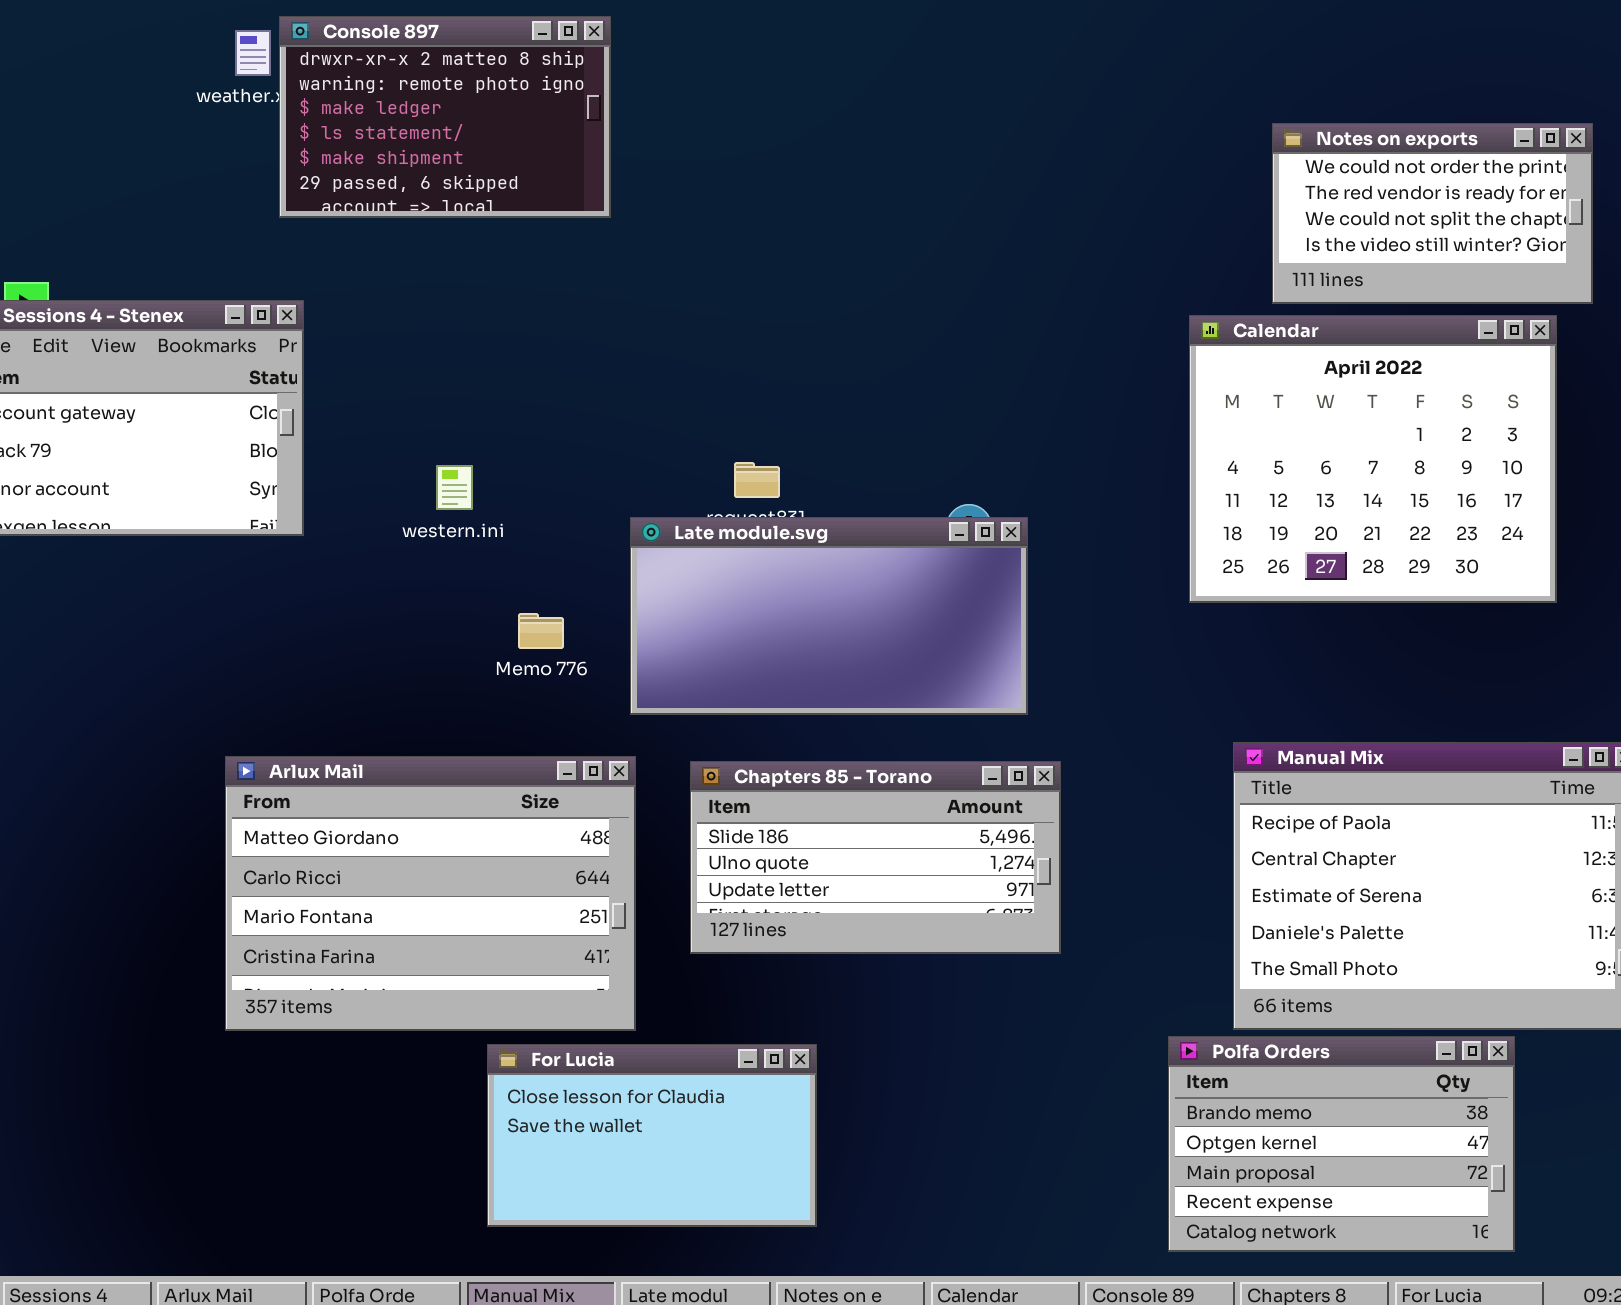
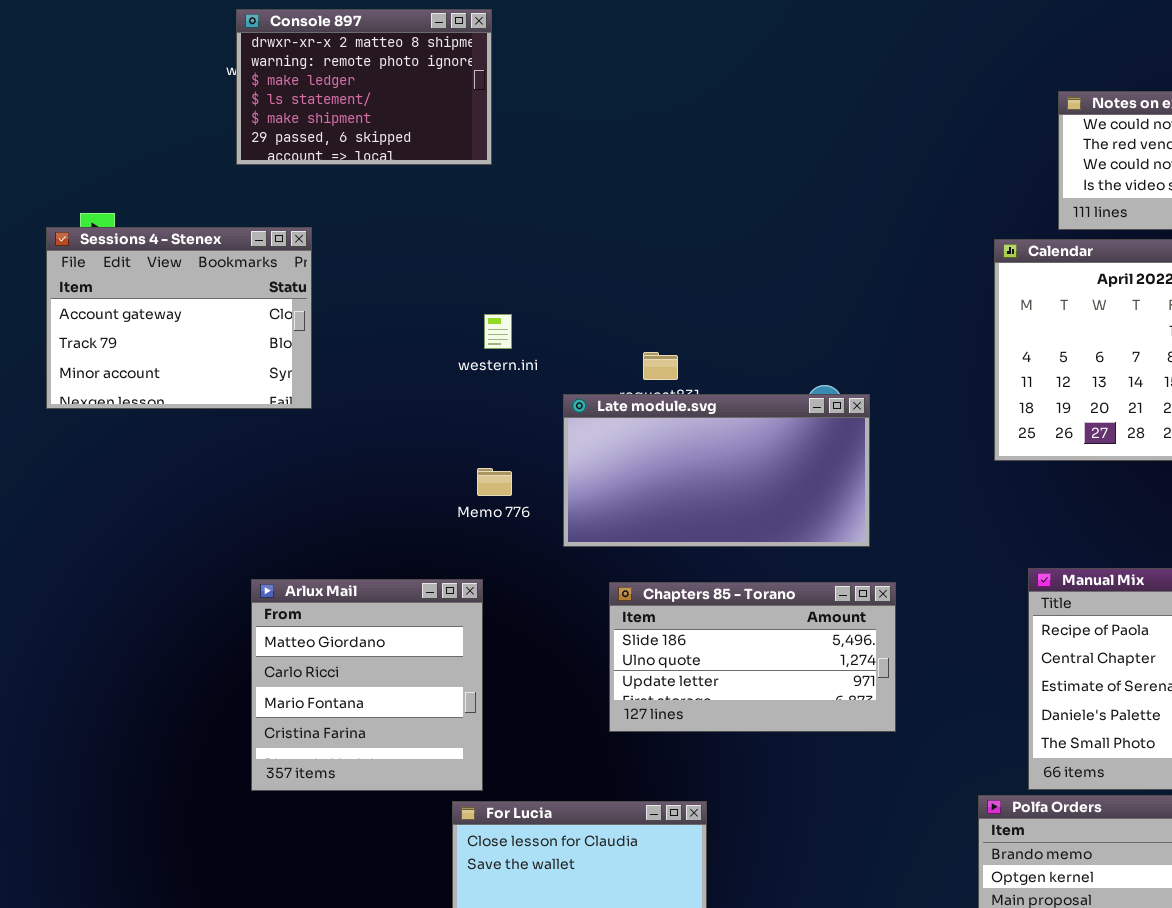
Console 897: [279,16,611,218] -> [236,9,492,165], moved
western.ini: [436,465,473,510] -> [484,314,512,349], moved
Arlux Mail: [225,756,636,1031] -> [251,579,483,791], resized

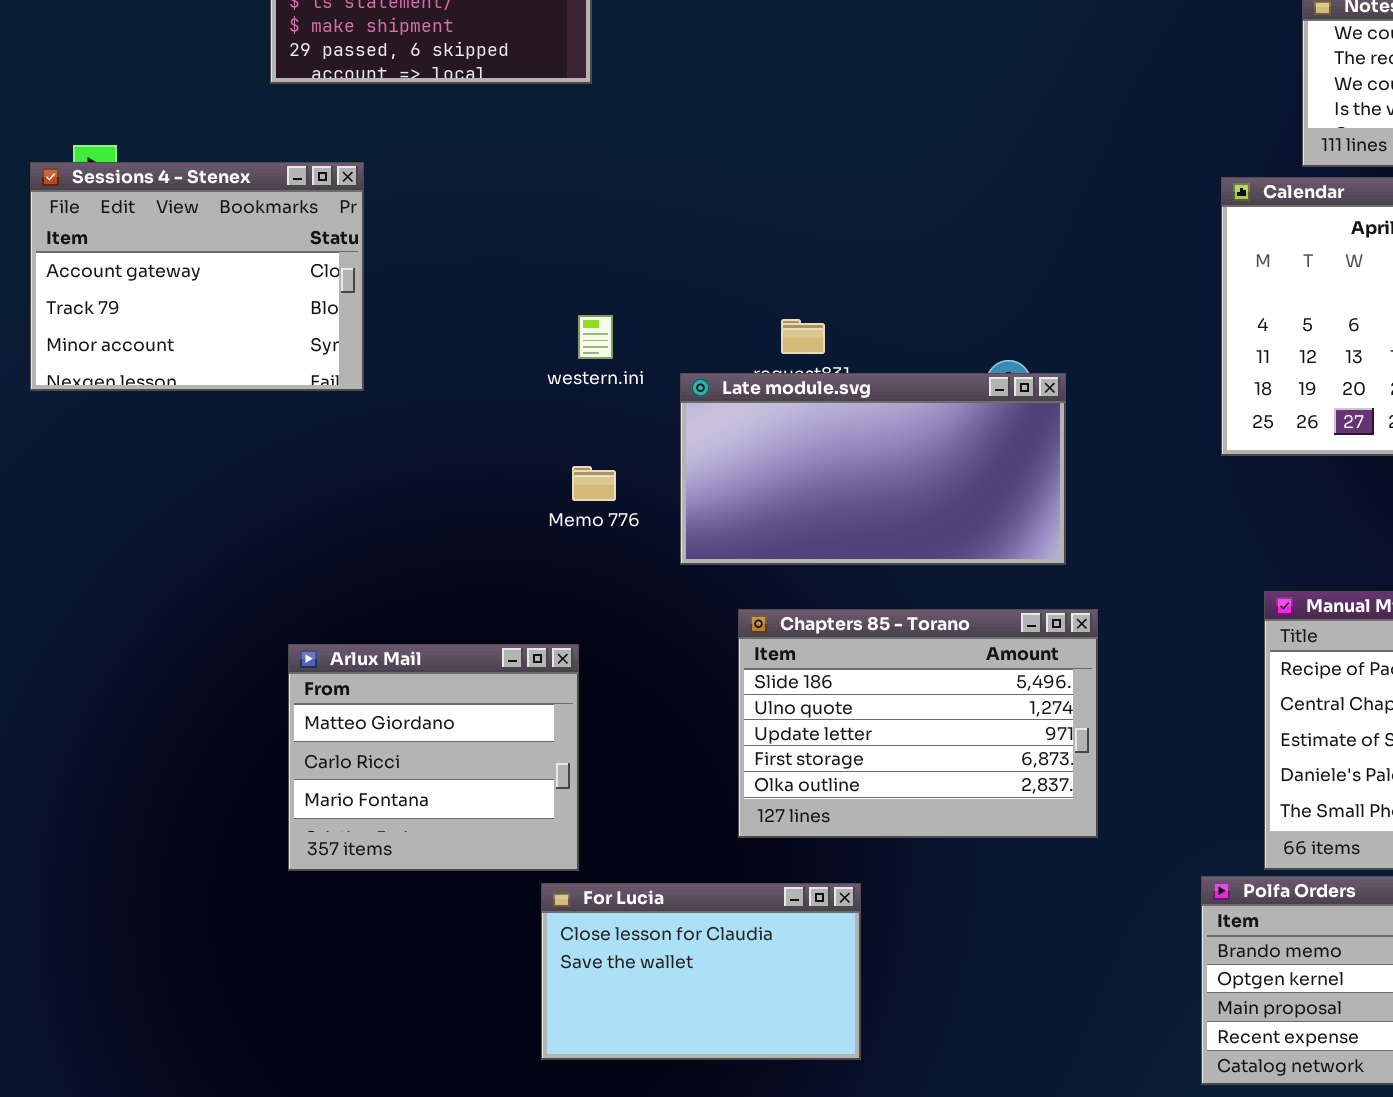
western.ini: [484,314,512,349] -> [578,315,613,359], moved
Arlux Mail: [251,579,483,791] -> [288,644,579,871], resized
Chapters 85 - Torano: [609,582,896,732] -> [738,609,1098,838], resized

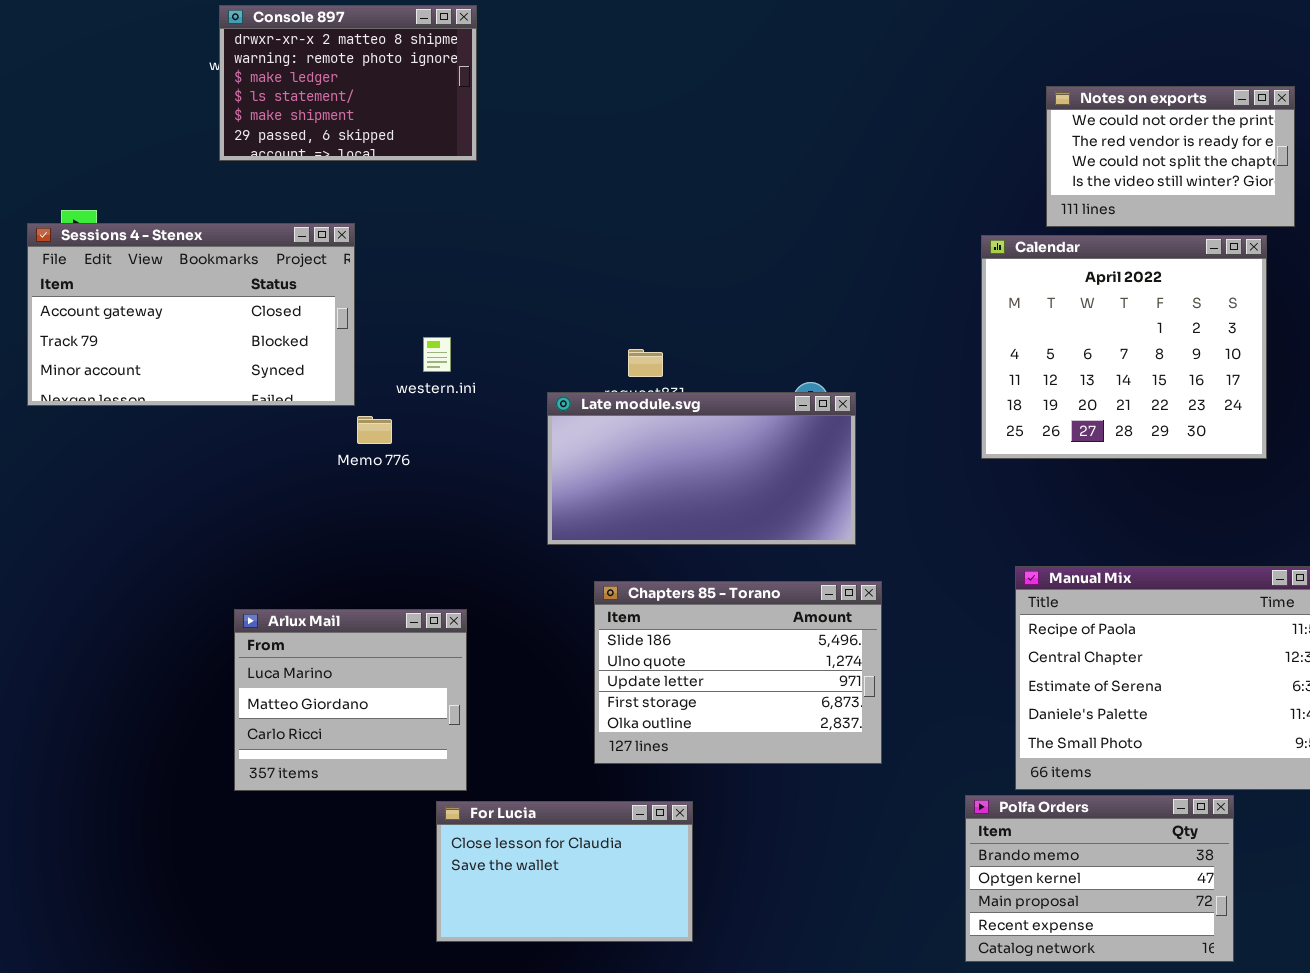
Sessions 4 - Stenex: [30,162,364,391] -> [27,223,355,406], resized
western.ini: [578,315,613,359] -> [423,337,451,372], moved
Memo 776: [572,466,616,501] -> [357,416,392,444], moved
Arlux Mail: [288,644,579,871] -> [234,609,467,791], scrolled up 1 row

